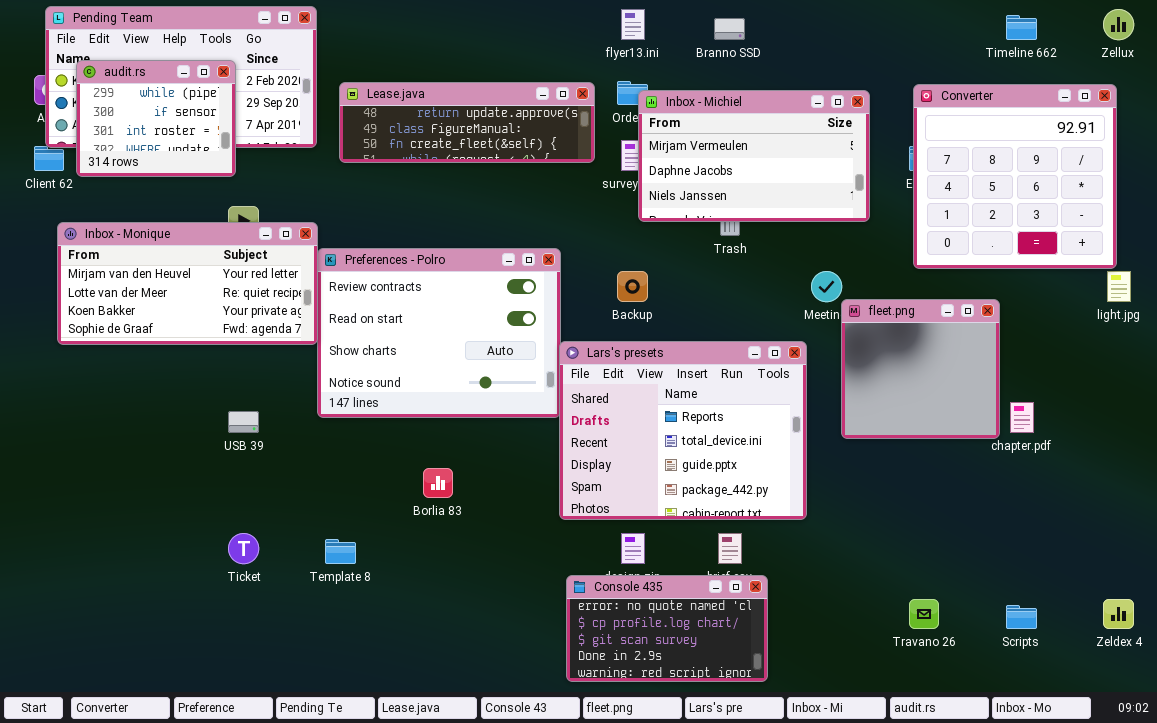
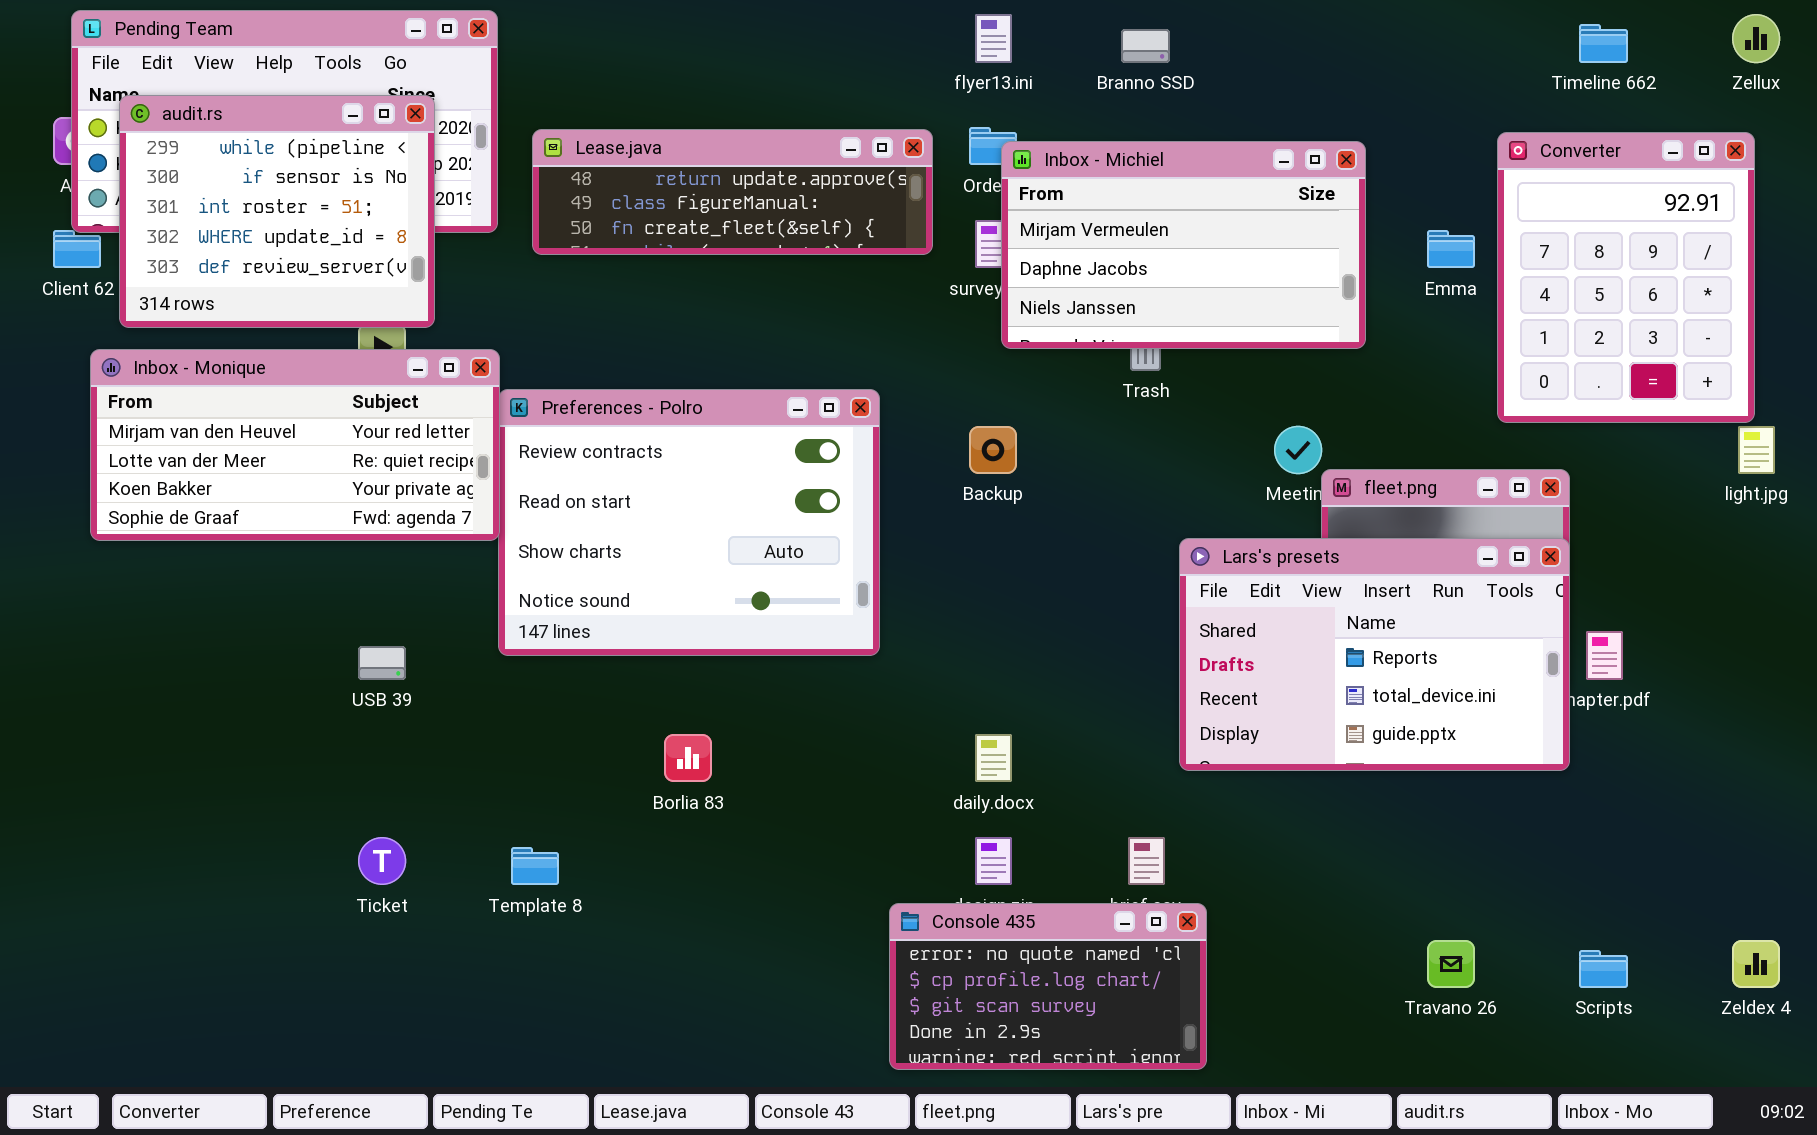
audit.rs: [76,60,236,177] -> [119,95,435,328], resized
Converter: [913,84,1117,269] -> [1497,132,1755,423], resized
Lars's presets: [559,341,807,520] -> [1179,538,1570,771], moved, resized

